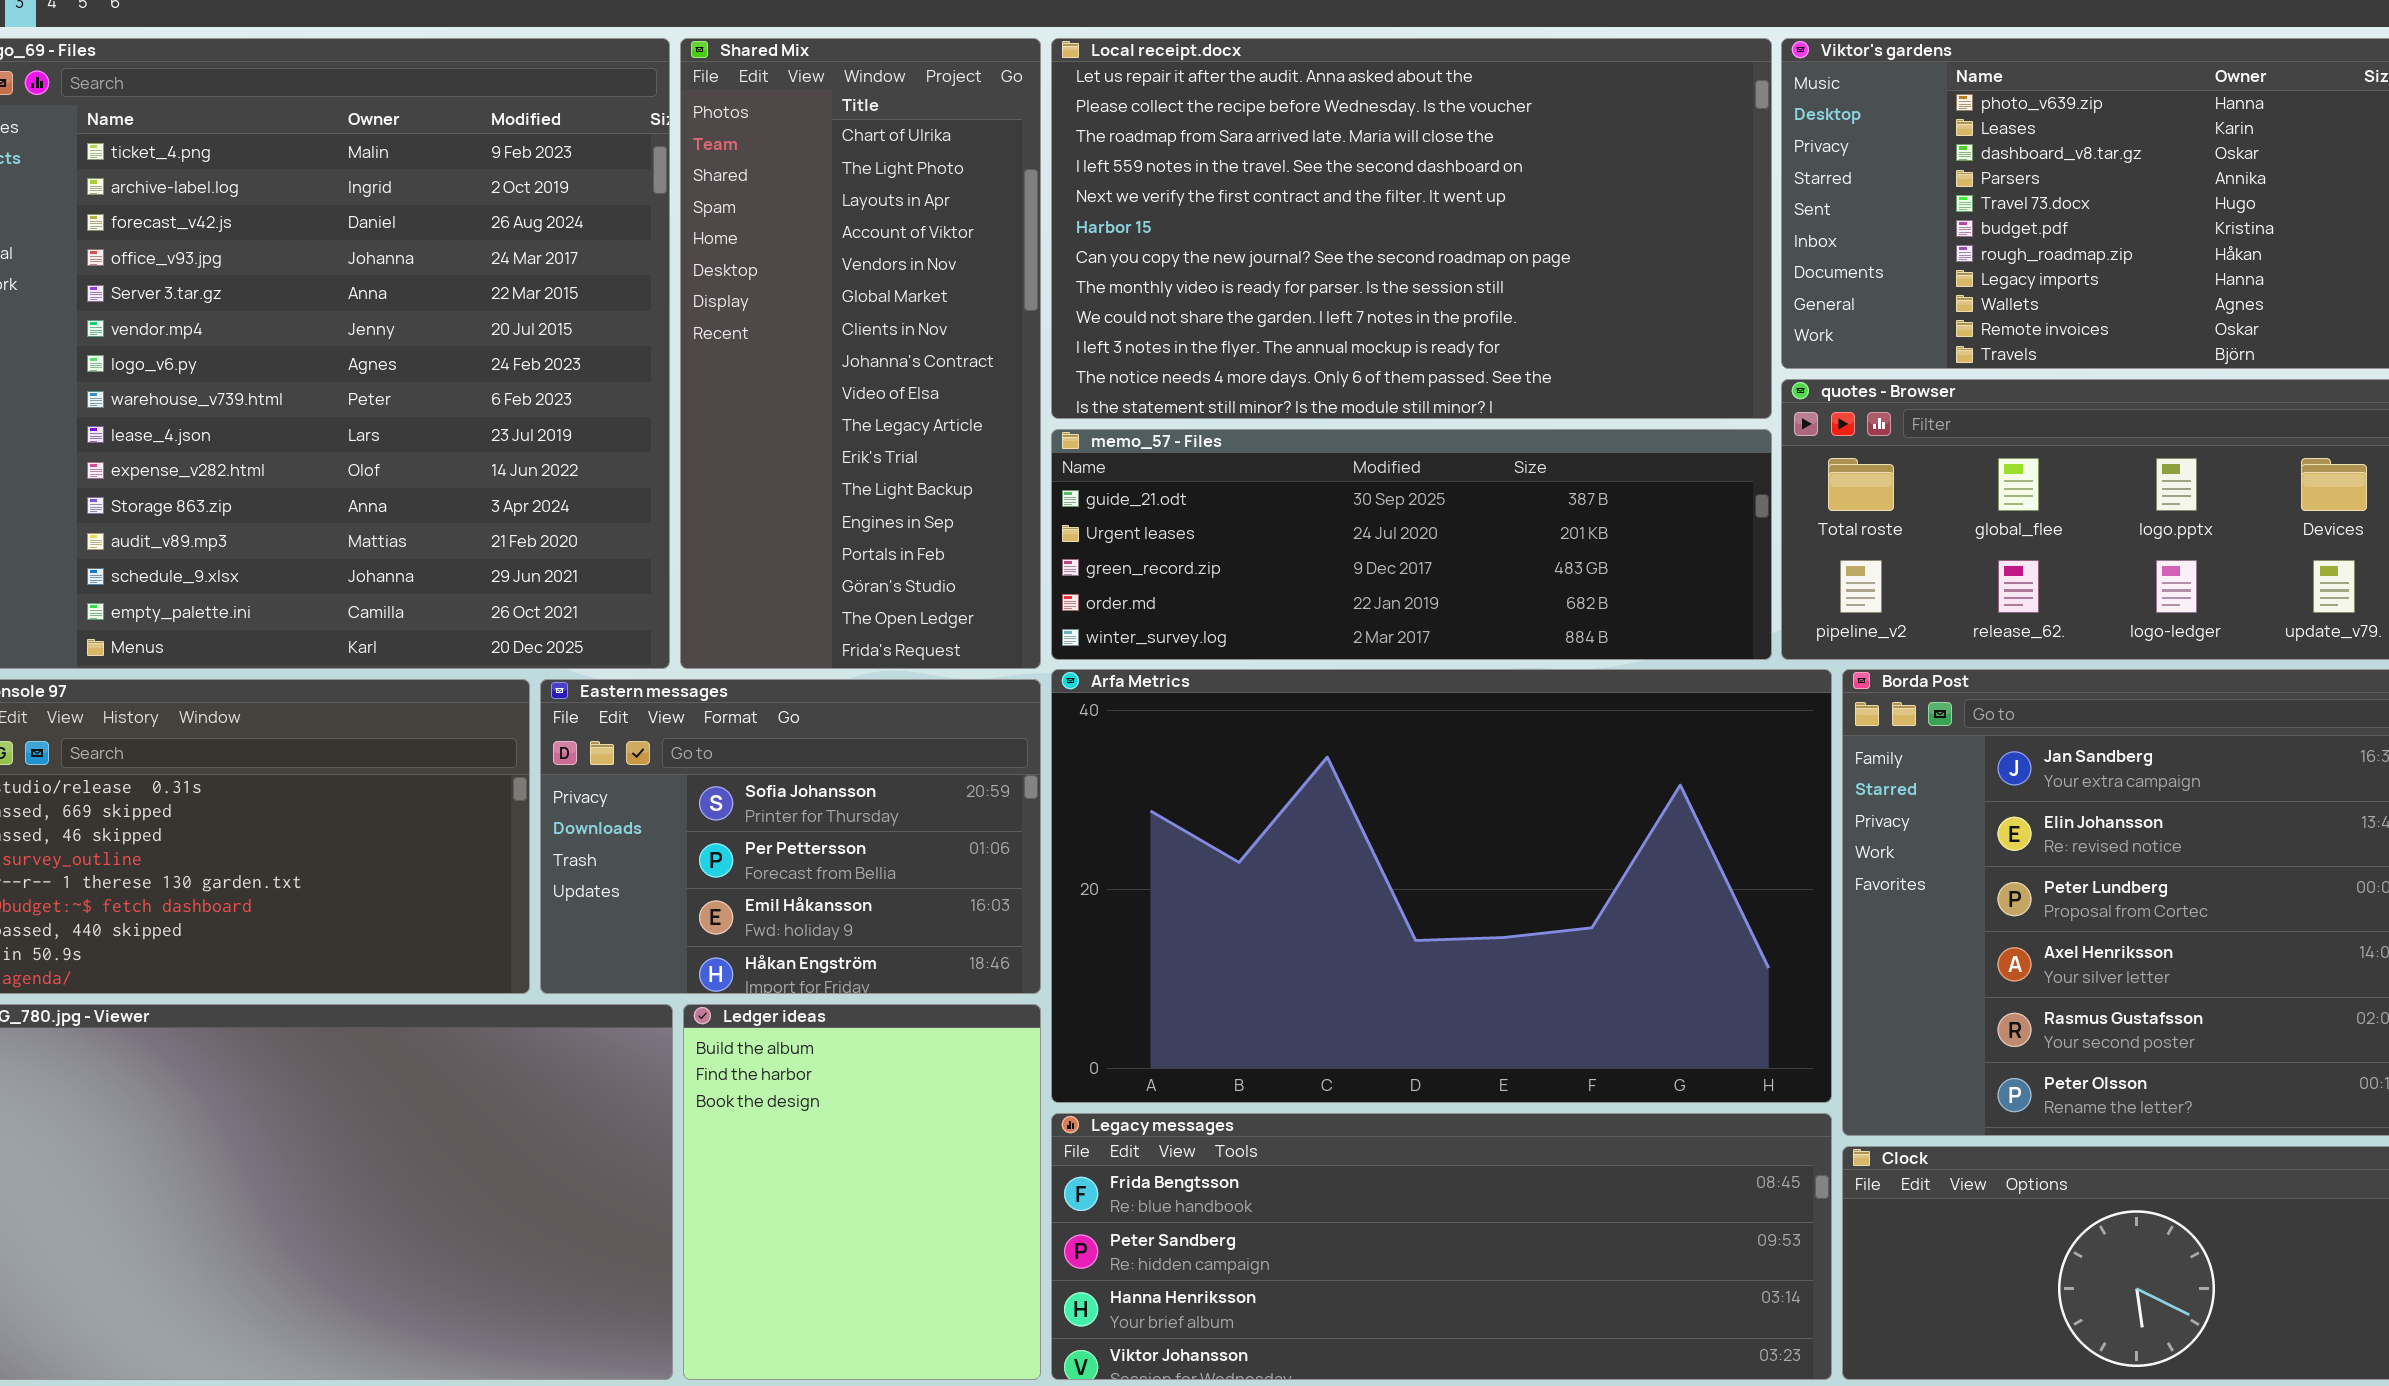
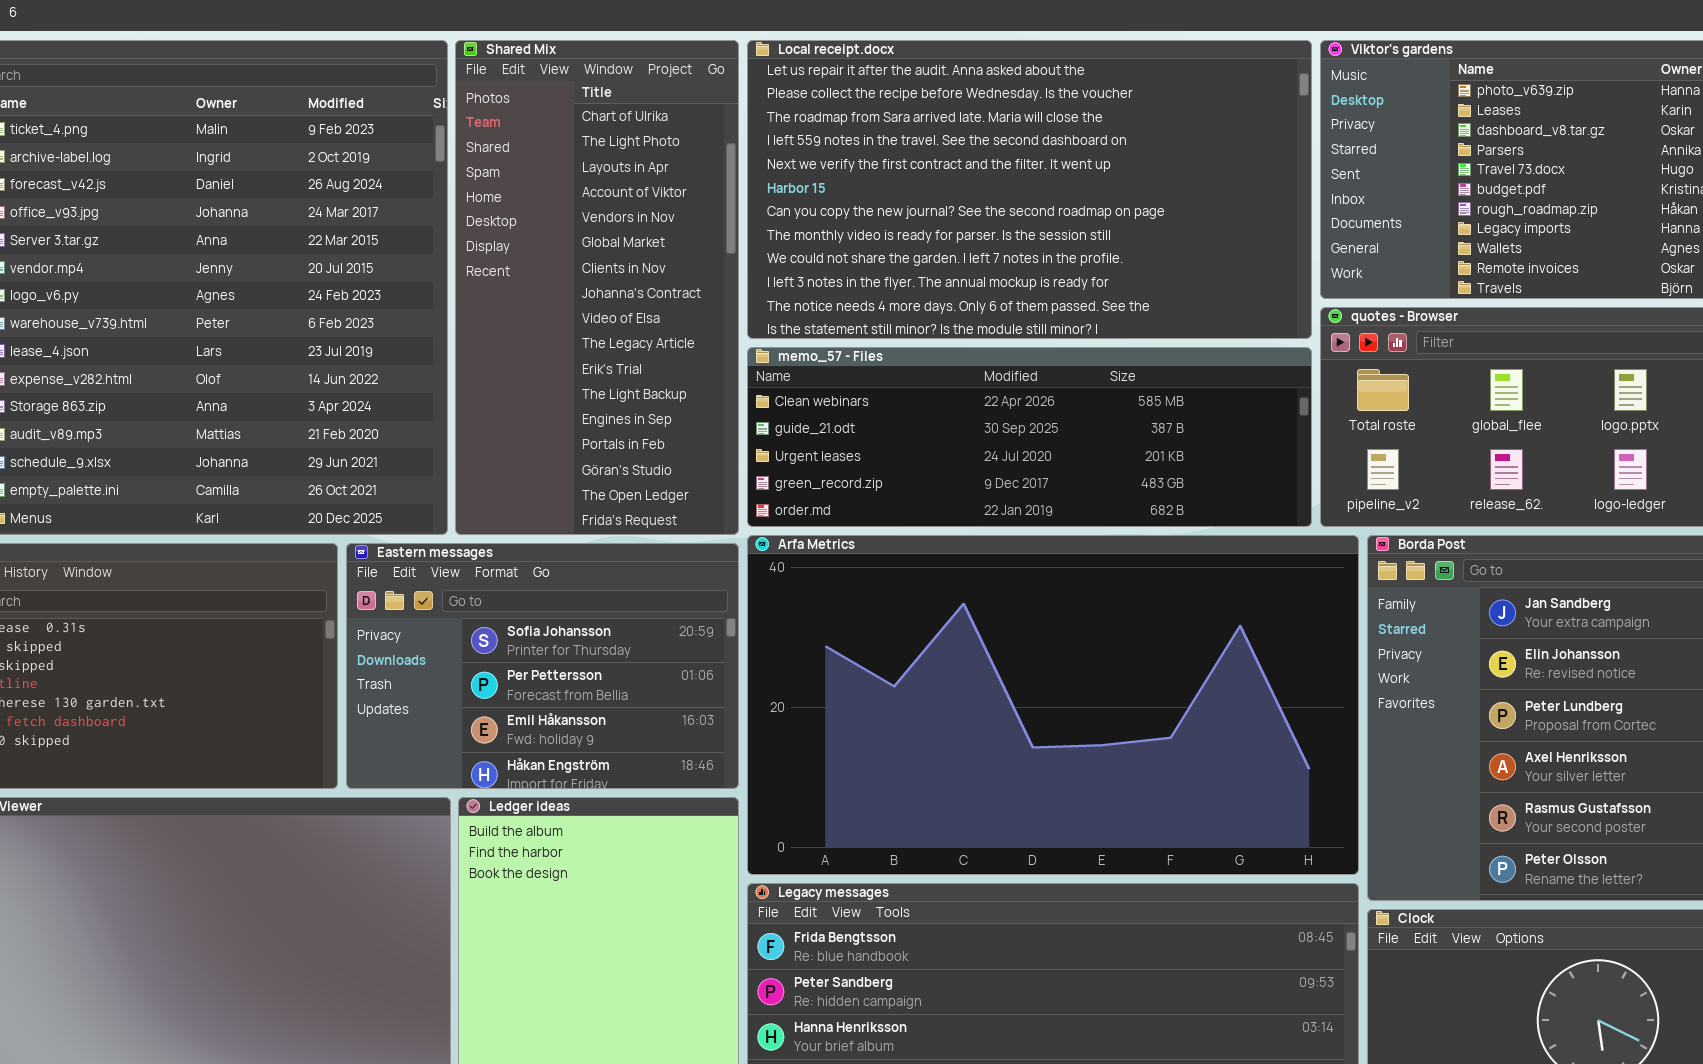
memo_57 - Files: [1051,429,1772,660] -> [747,347,1312,527], scrolled up 1 row

